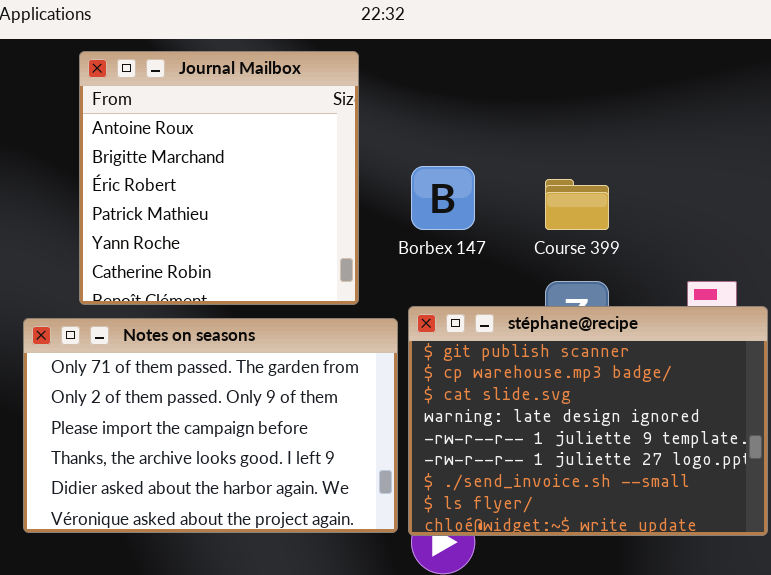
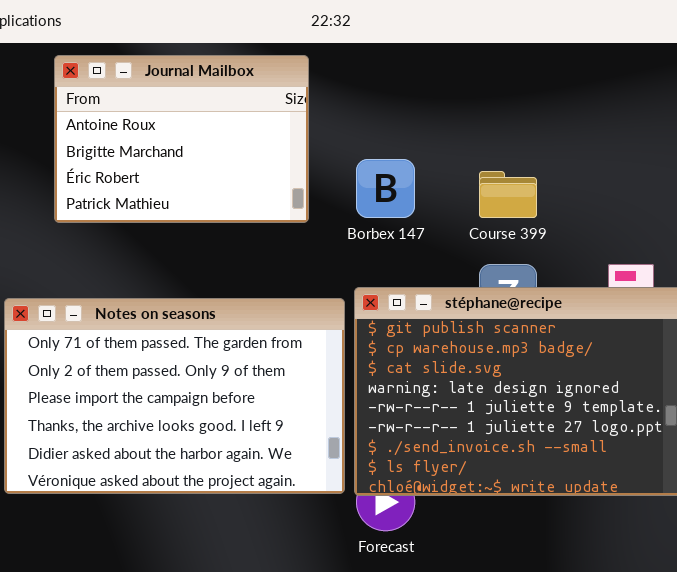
Journal Mailbox: [79,51,359,305] -> [54,55,309,223], resized

